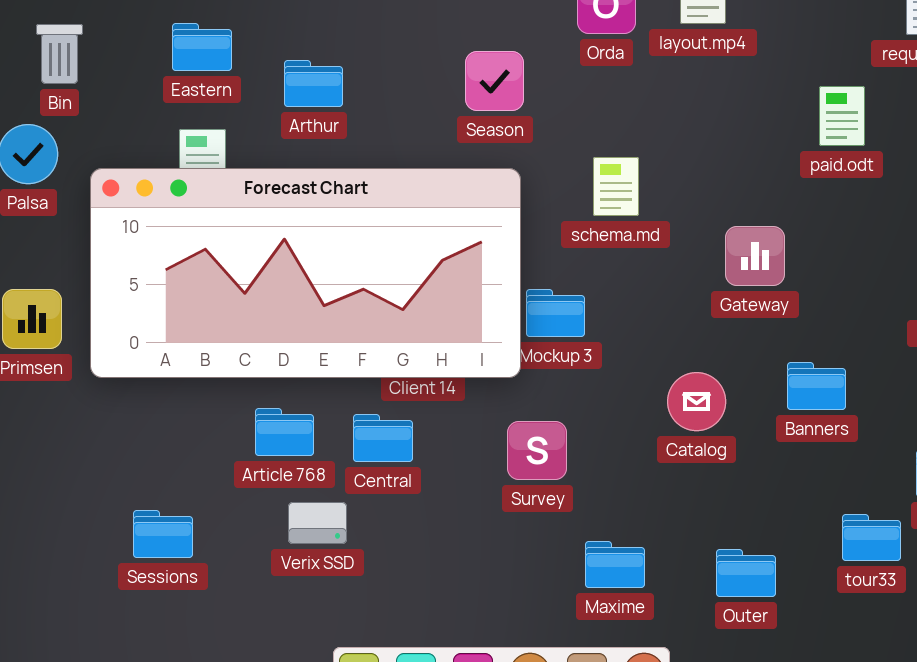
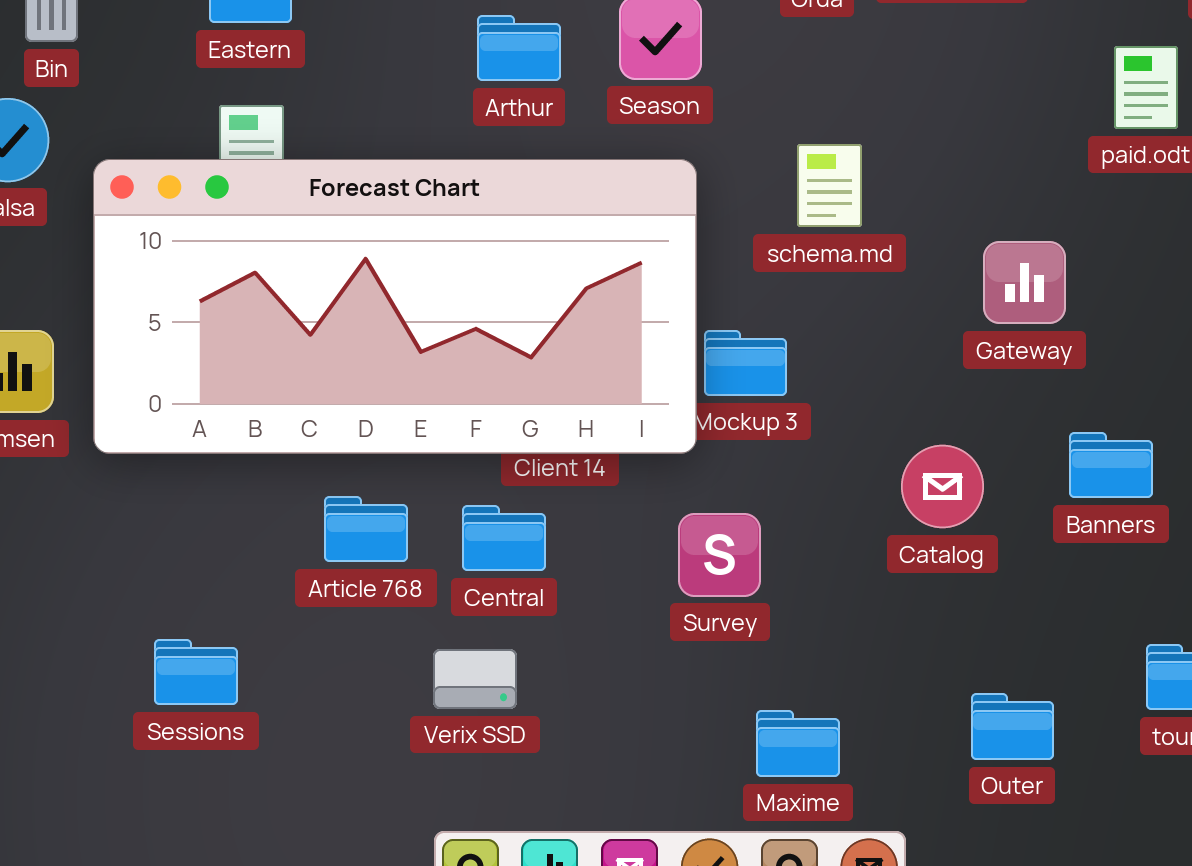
Arthur: [284,60,343,107] -> [477,15,561,81], moved
Verix SSD: [288,502,347,544] -> [433,649,517,709], moved
Maxime: [585,541,645,588] -> [756,710,840,777], moved

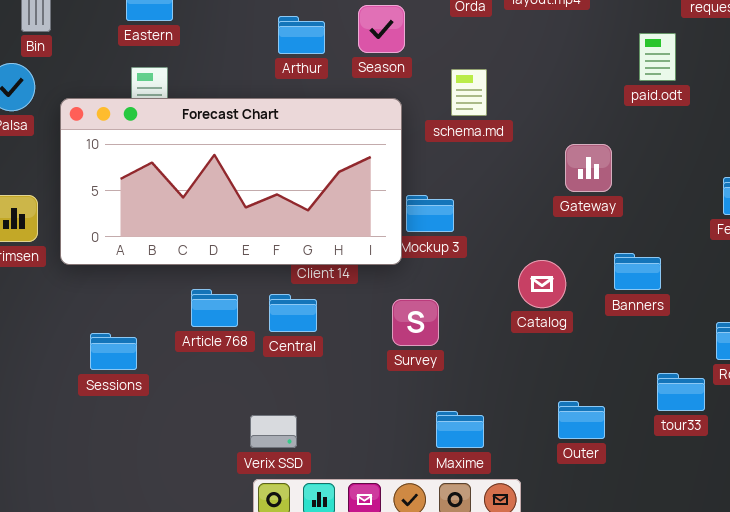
schema.md: [797,144,862,227] -> [451,69,487,116], moved
Sessions: [154,639,238,705] -> [90,333,137,370], moved
Verix SSD: [433,649,517,709] -> [250,415,297,448], moved

